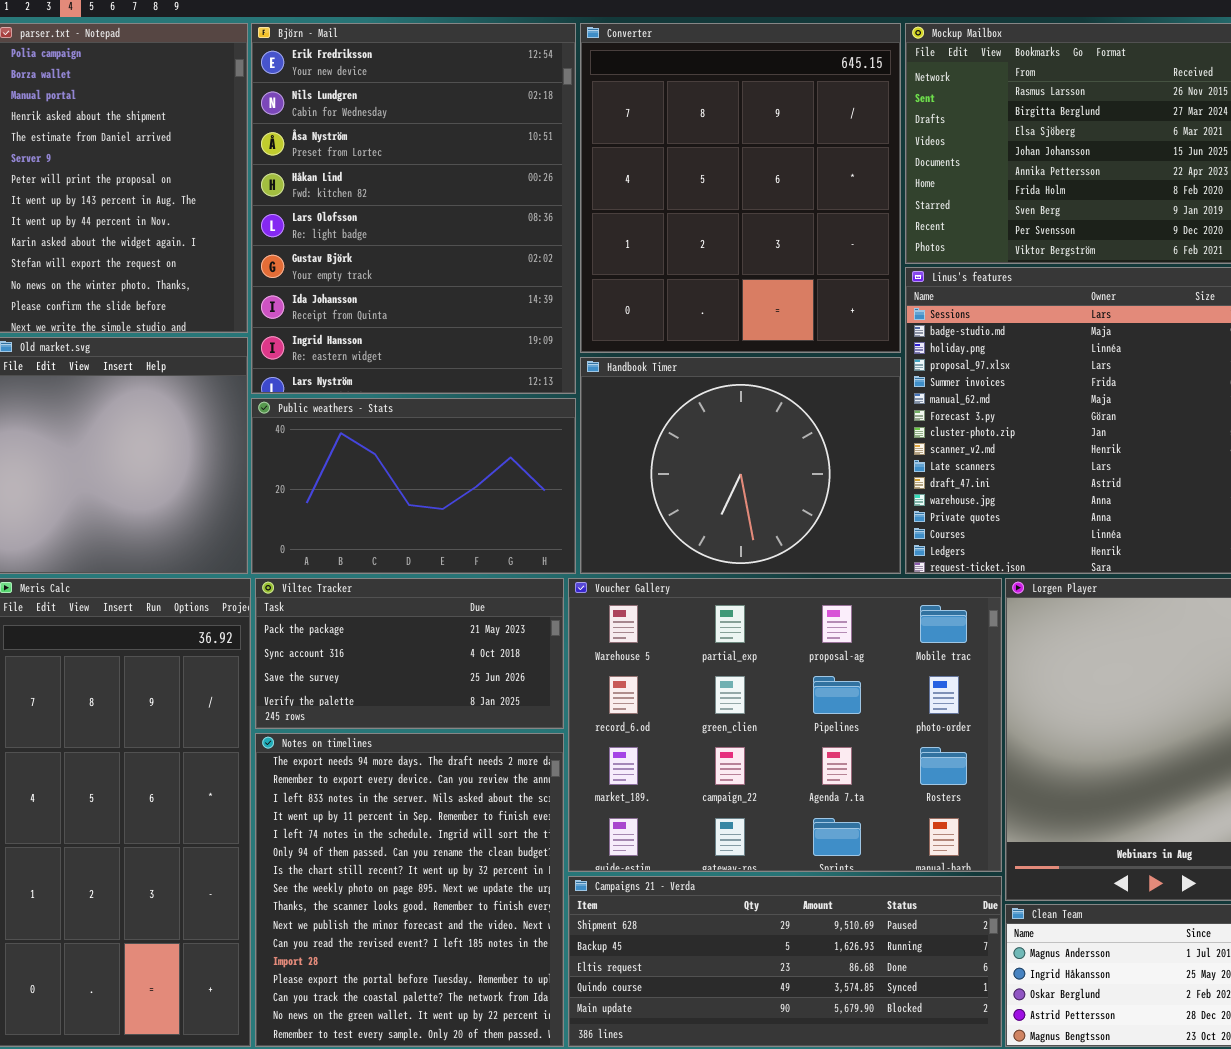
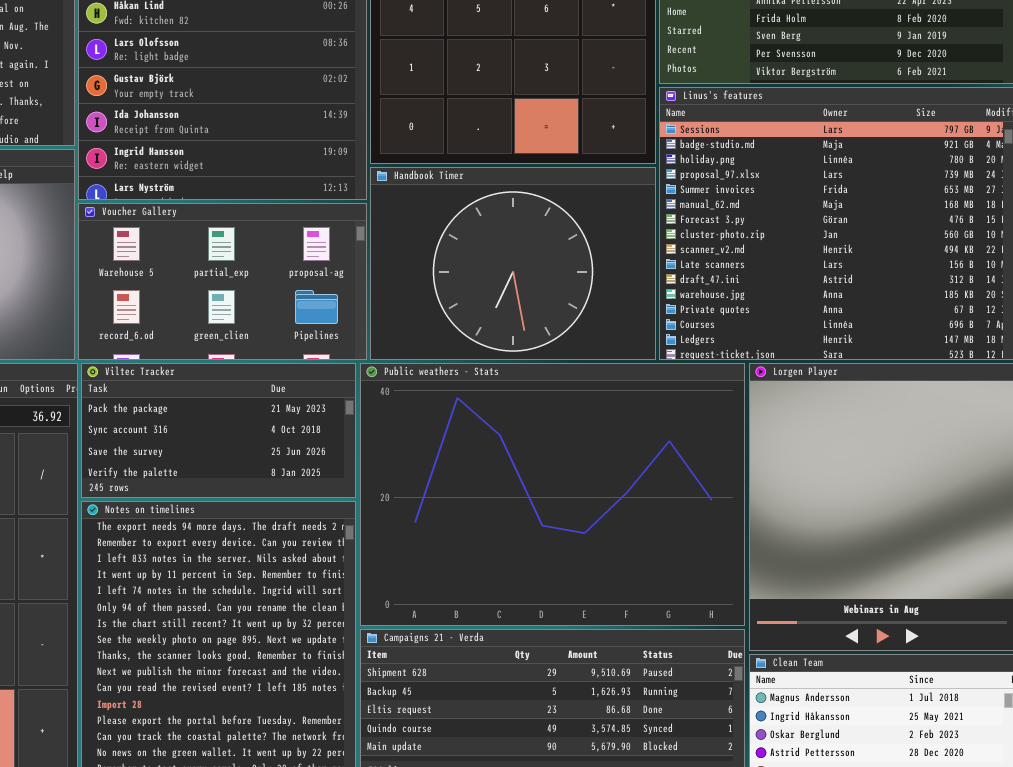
Public weathers - Stats: [251,398,576,574] -> [360,363,745,626], moved, resized
Voucher Gallery: [568,578,1002,872] -> [78,203,367,360], moved, resized

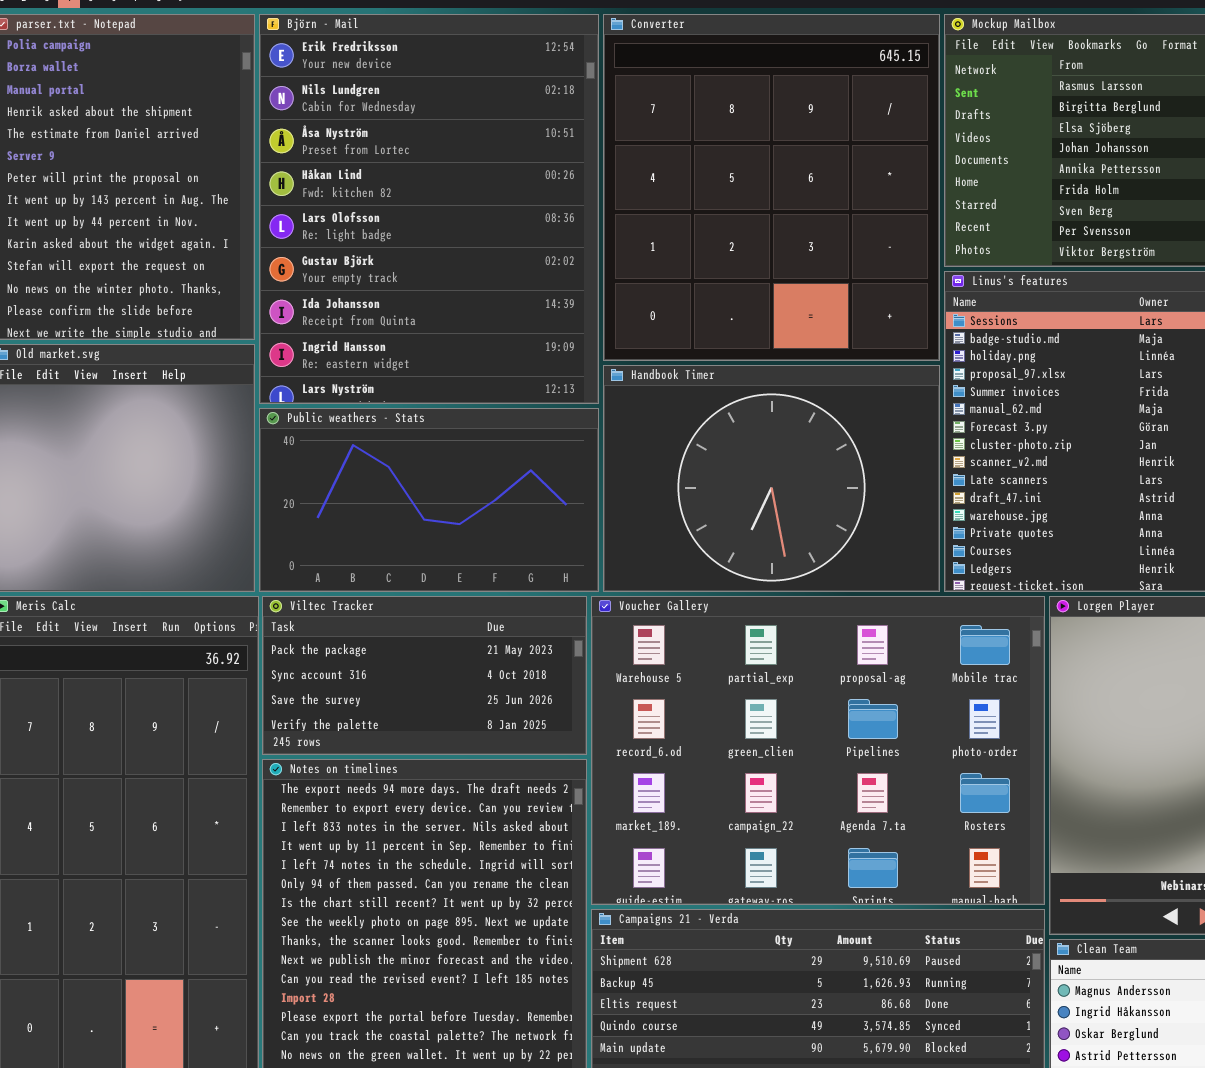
Voucher Gallery: [78,203,367,360] -> [591,596,1045,905], moved, resized
Public weathers - Stats: [360,363,745,626] -> [259,408,599,592], moved, resized

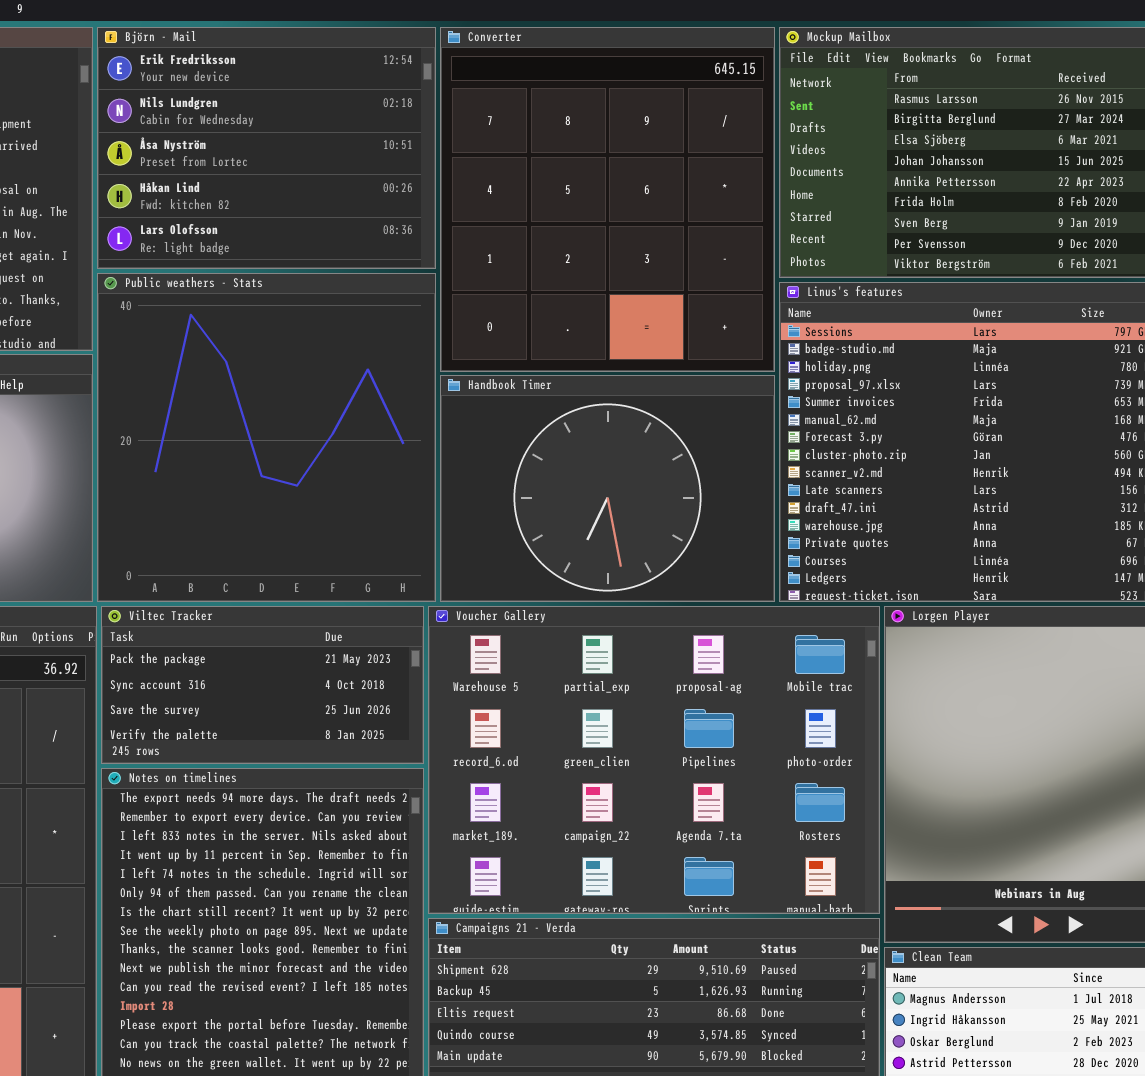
Björn - Mail: [259,14,599,404] -> [97,27,436,269], resized
Public weathers - Stats: [259,408,599,592] -> [97,273,436,602], resized

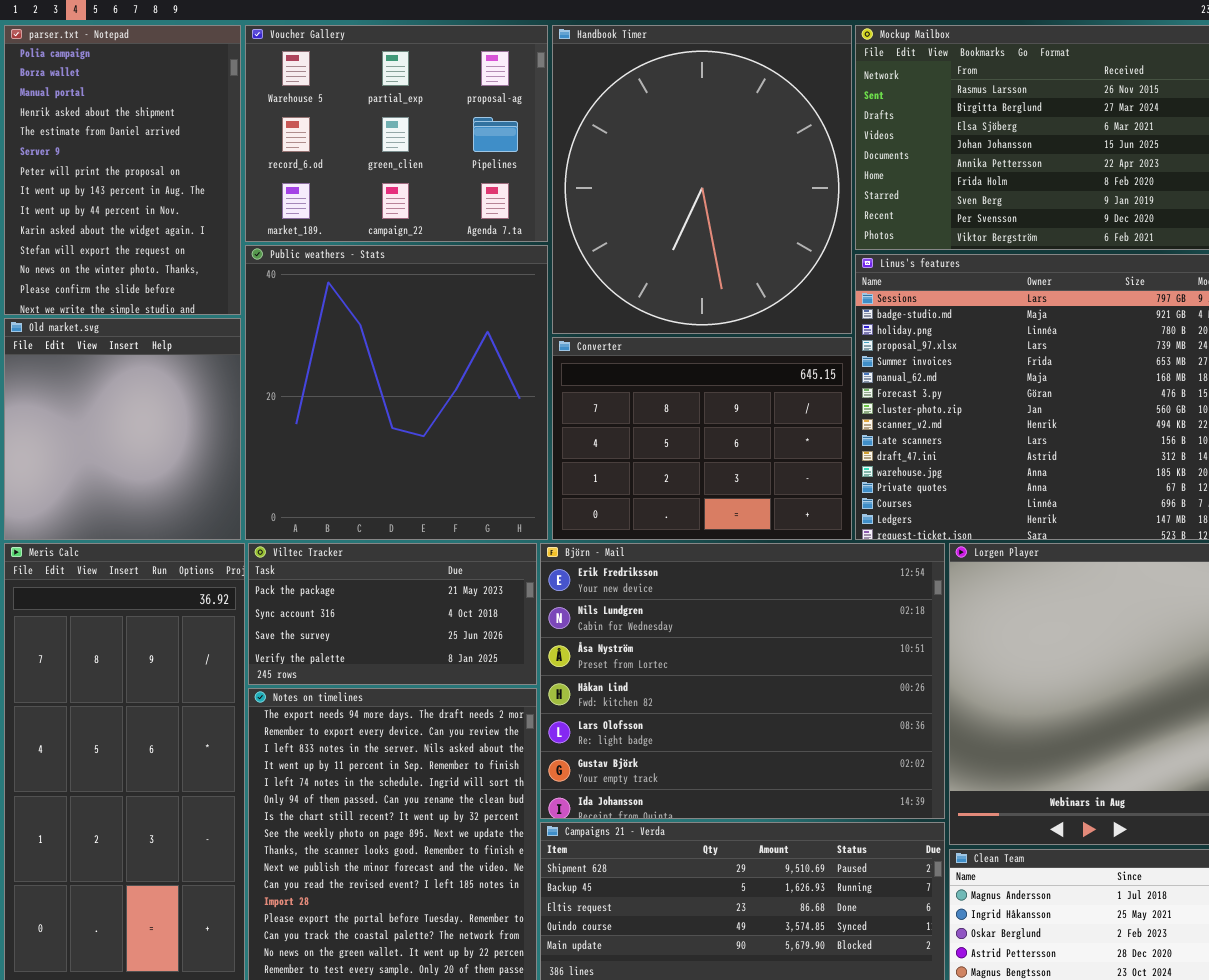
Björn - Mail: [97,27,436,269] -> [540,543,945,819], moved, resized
Converter: [440,27,775,372] -> [552,337,852,540], moved, resized
Handbook Timer: [440,375,775,602] -> [552,25,852,334], moved, resized
Voucher Gallery: [428,606,880,914] -> [245,25,548,242], moved, resized

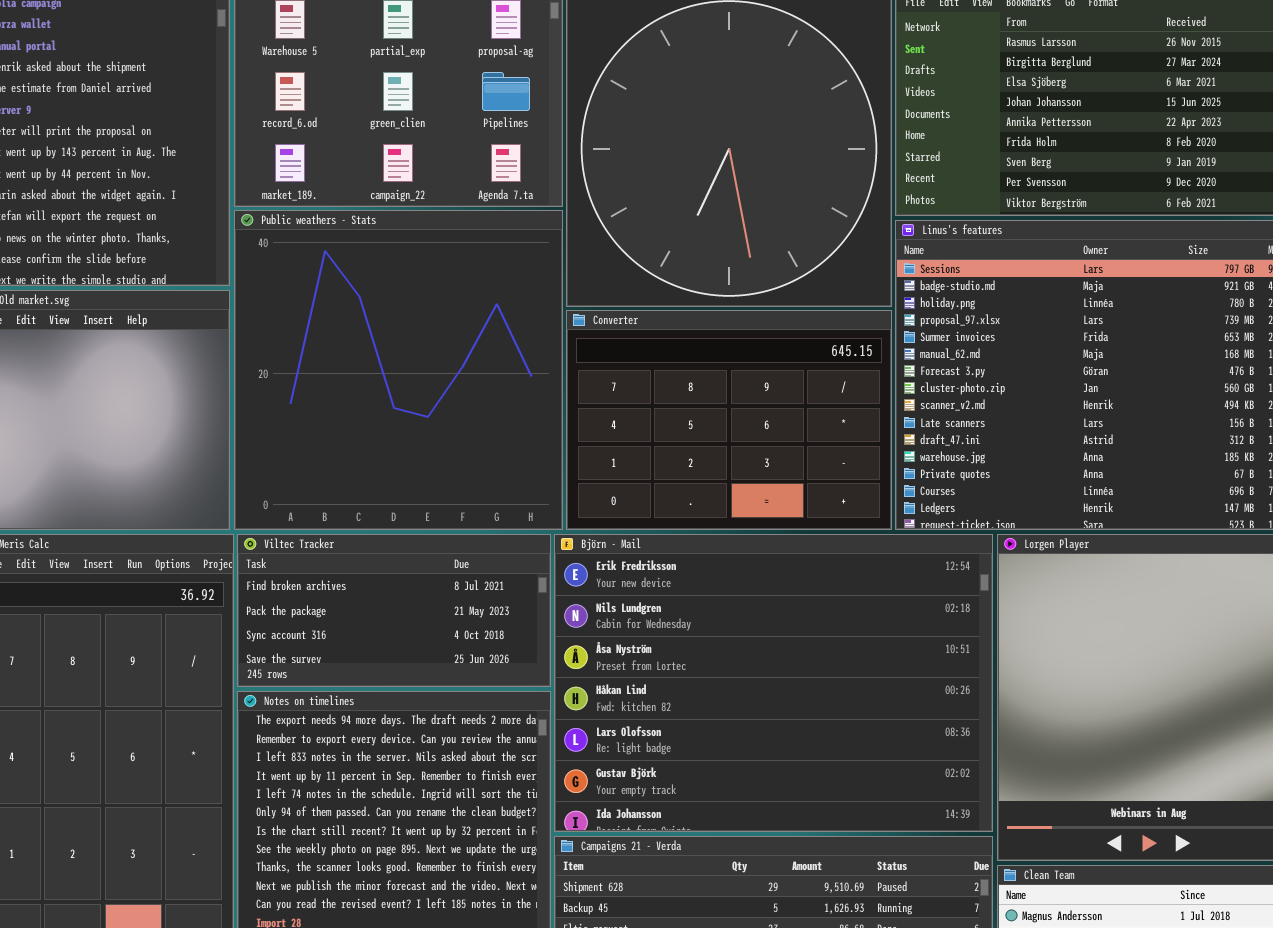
Viltec Tracker: [248,543,537,685] -> [237,534,551,687], scrolled up 1 row

